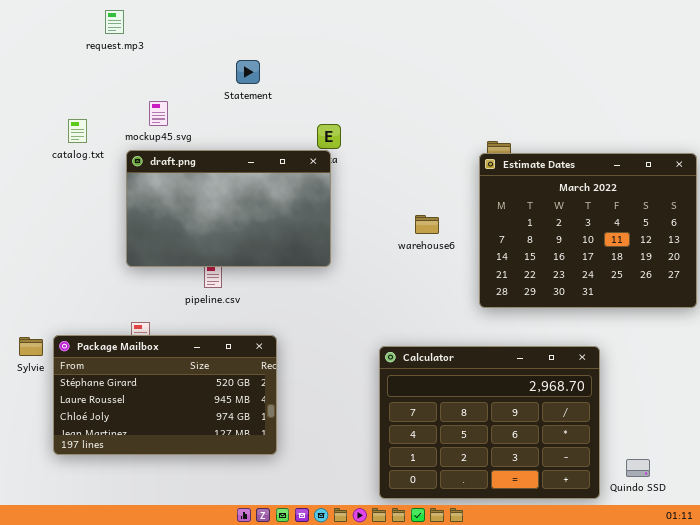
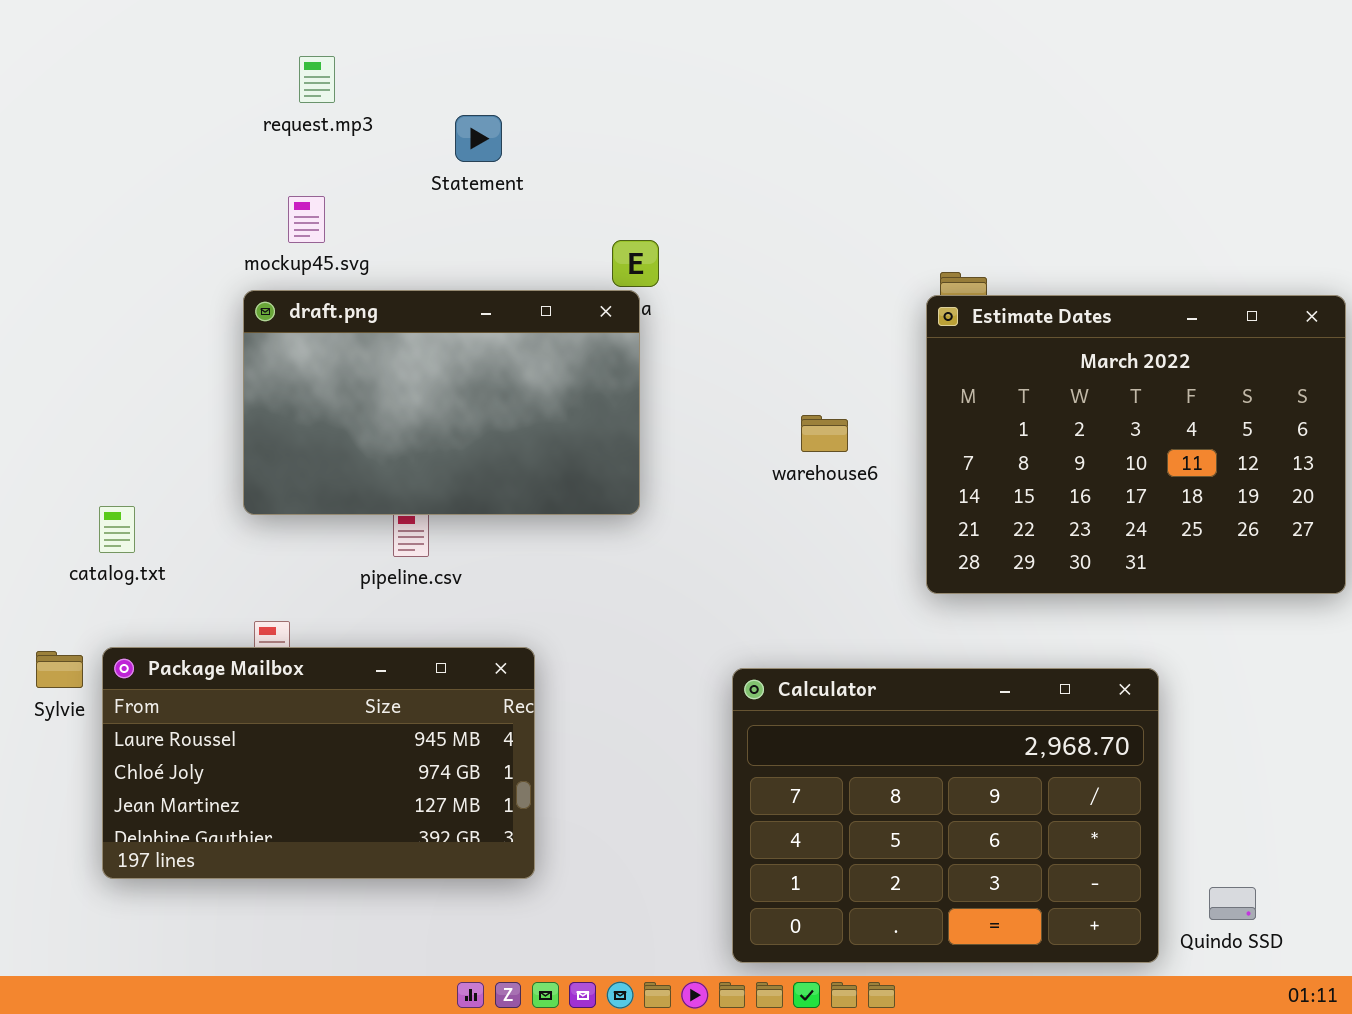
request.mp3: [105,10,124,34] -> [299,56,335,103], moved
catalog.txt: [68,119,87,143] -> [99,506,135,553], moved
Package Mailbox: [53,335,277,455] -> [102,647,535,879], scrolled down 1 row

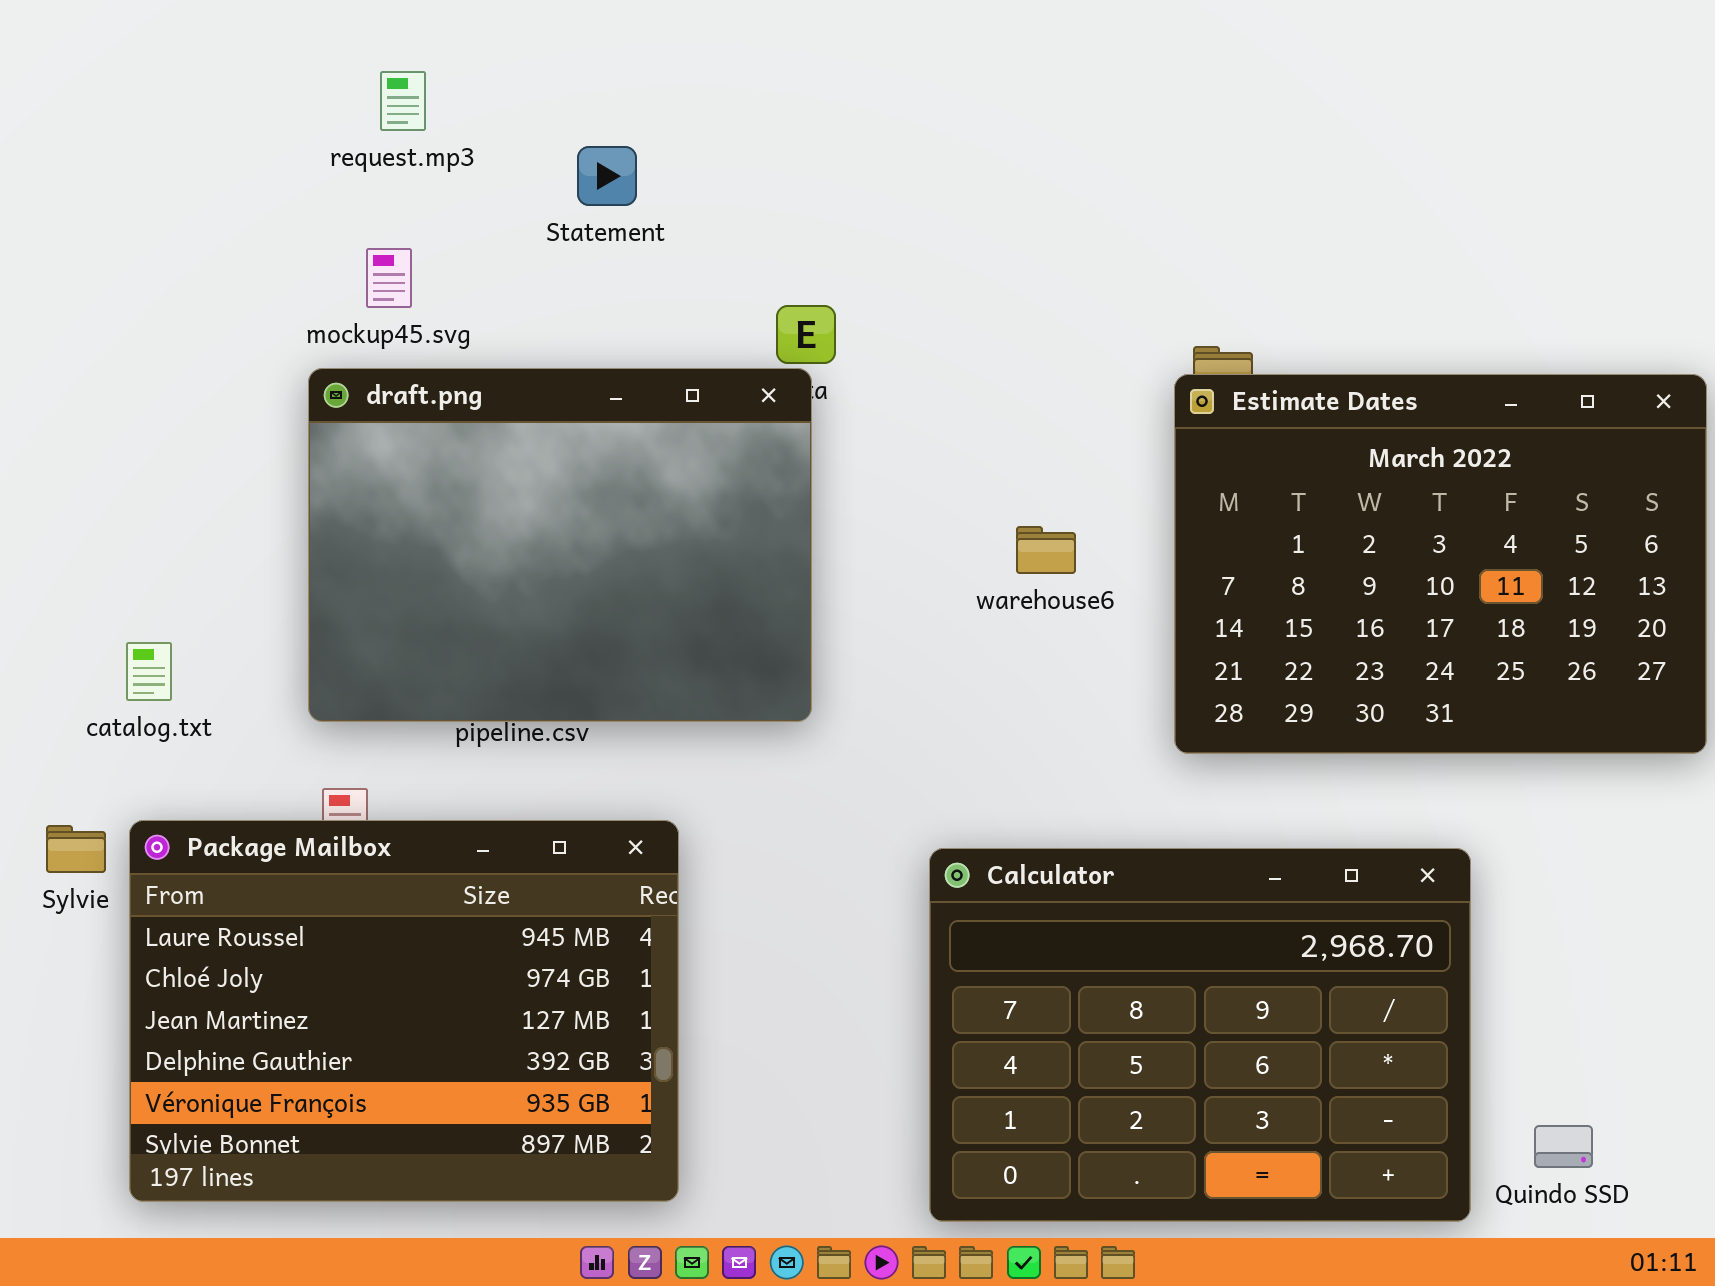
draft.png: [243,290,640,515] -> [308,368,812,722], resized
Package Mailbox: [102,647,535,879] -> [129,820,679,1202], resized

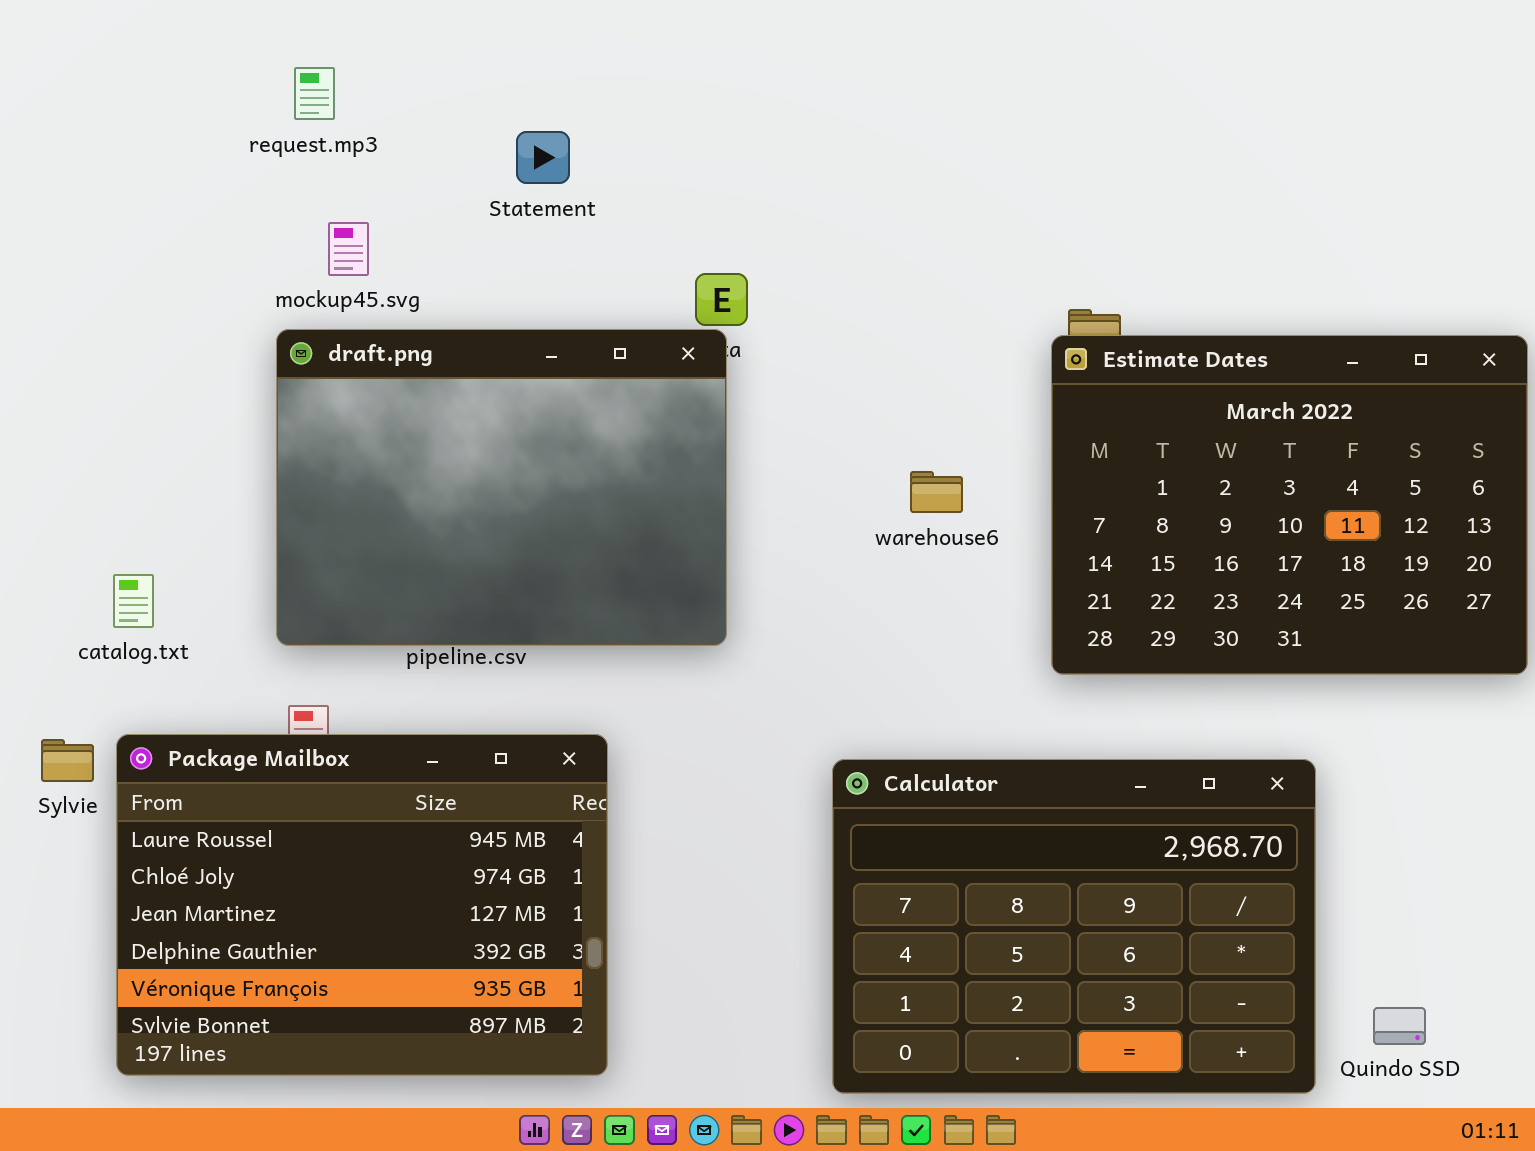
request.mp3: [380,71,426,131] -> [294,67,335,120], moved

